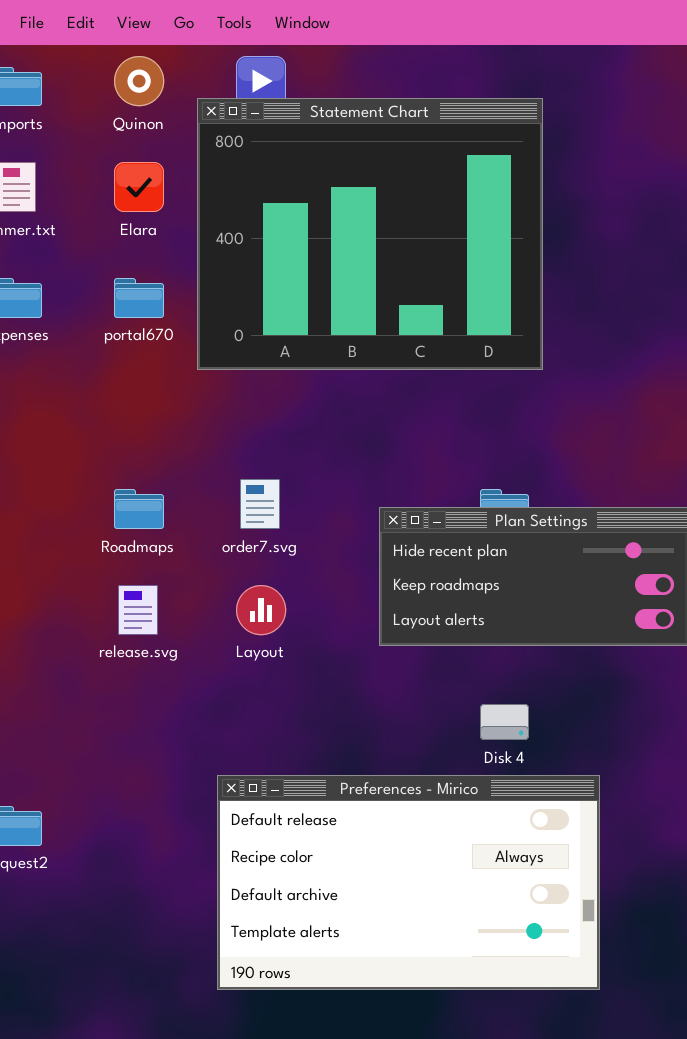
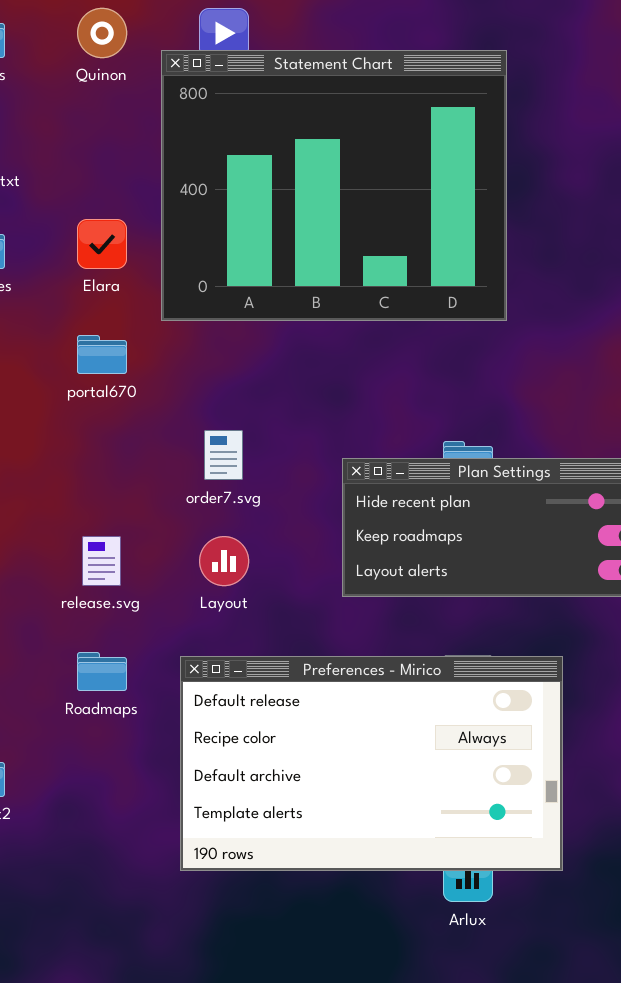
Elara: [114,162,164,212] -> [77,219,127,269], moved
portal670: [114,278,164,318] -> [77,335,127,374], moved
Roadmaps: [114,489,164,529] -> [77,652,127,691], moved
Preferences - Mirico: [217,775,600,990] -> [180,656,563,871], moved

